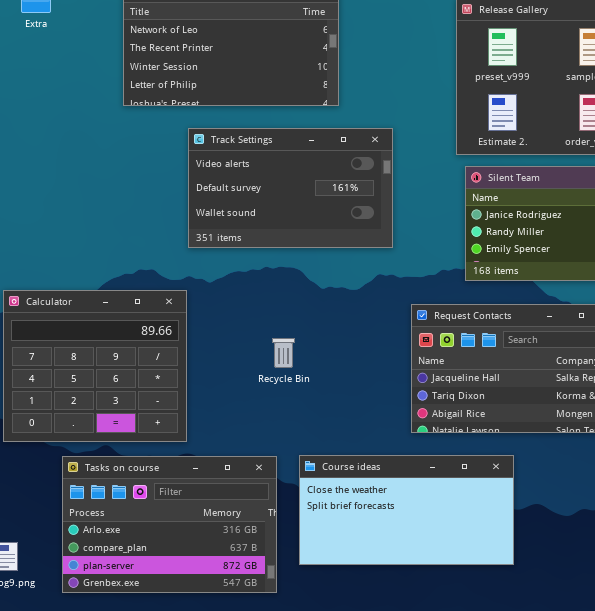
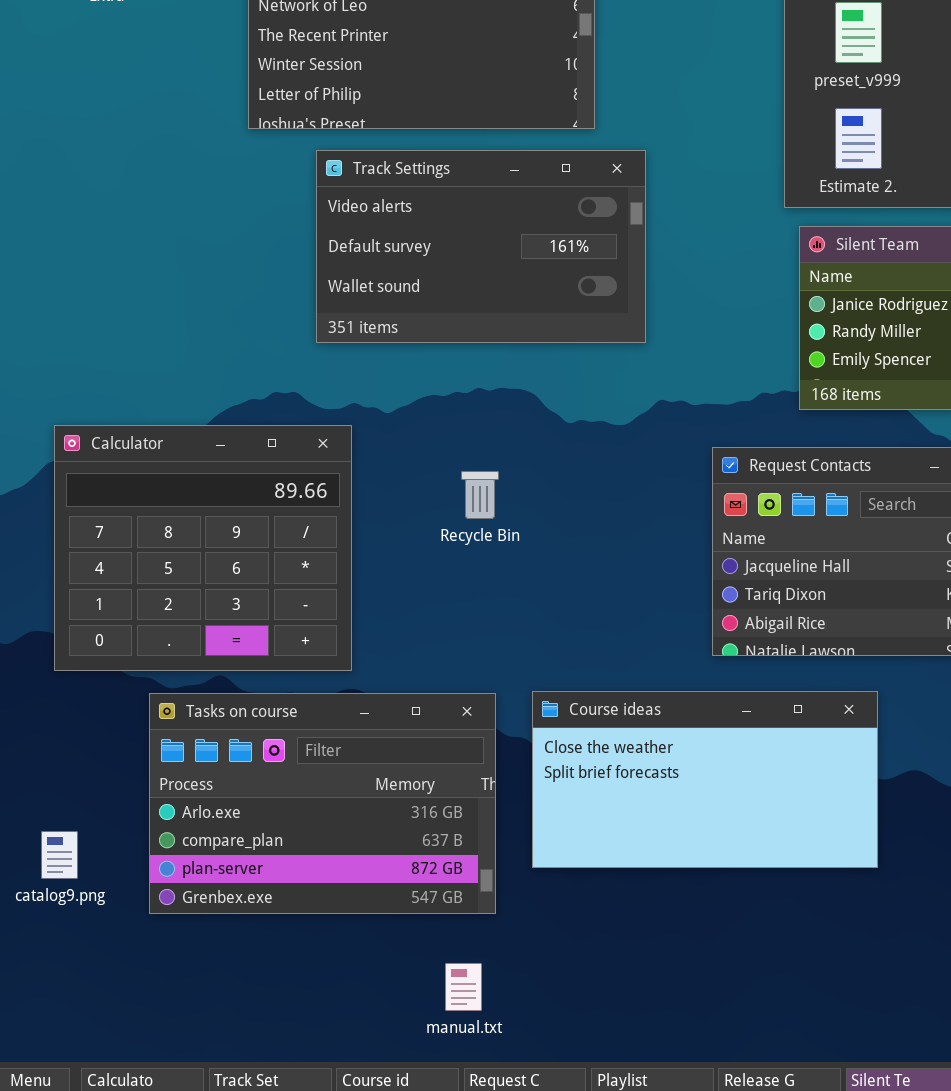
Track Settings: [188,128,393,248] -> [316,150,646,343], moved
Recycle Bin: [272,338,295,368] -> [461,471,499,519], moved

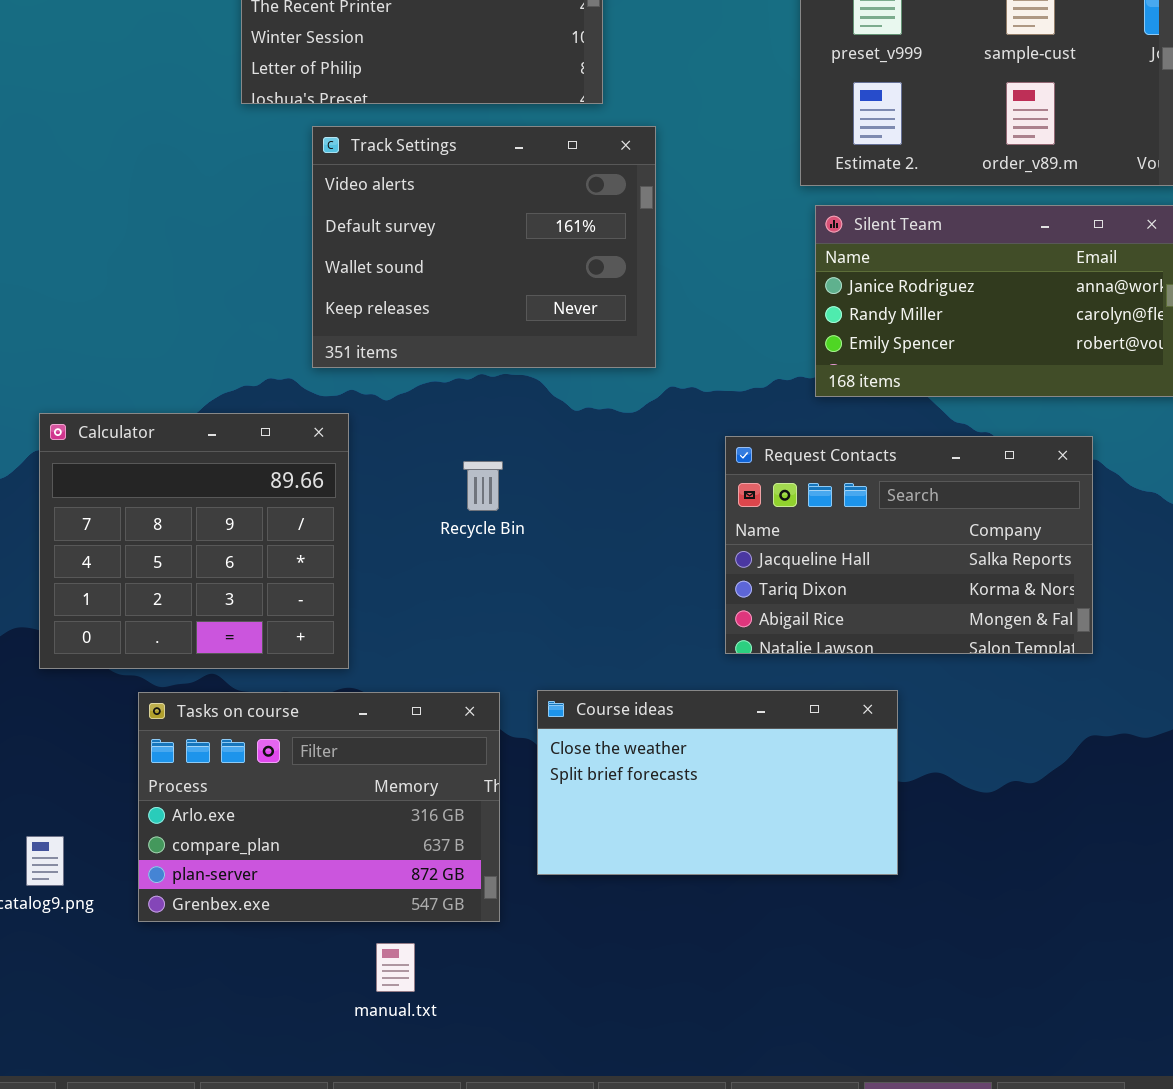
Track Settings: [316,150,646,343] -> [312,126,656,368], resized
manual.txt: [445,963,482,1011] -> [376,943,415,992], moved

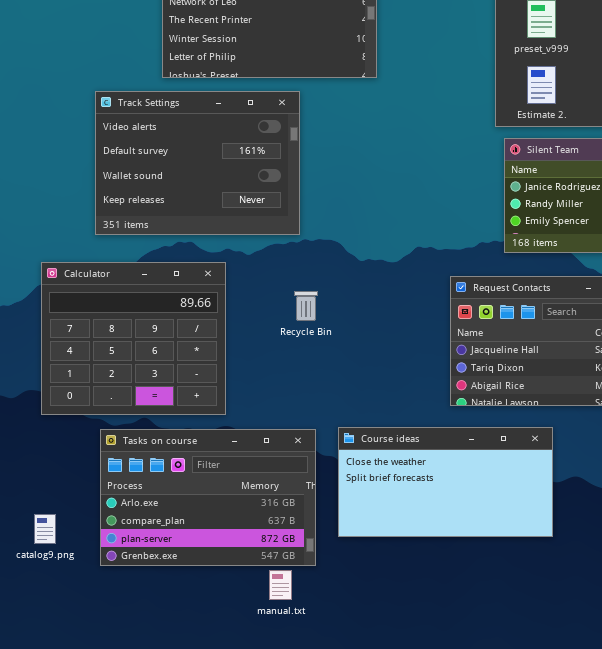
Track Settings: [312,126,656,368] -> [95,91,300,235], moved
manual.txt: [376,943,415,992] -> [269,570,292,600], moved

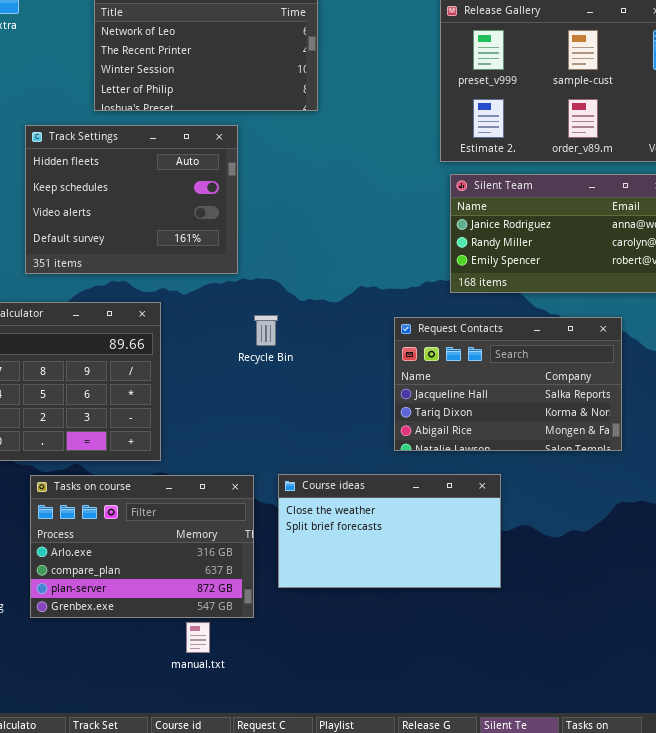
Track Settings: [95,91,300,235] -> [25,125,238,274], scrolled up 2 rows
Recycle Bin: [294,291,318,321] -> [254,315,278,346], moved
manual.txt: [269,570,292,600] -> [186,622,210,653], moved

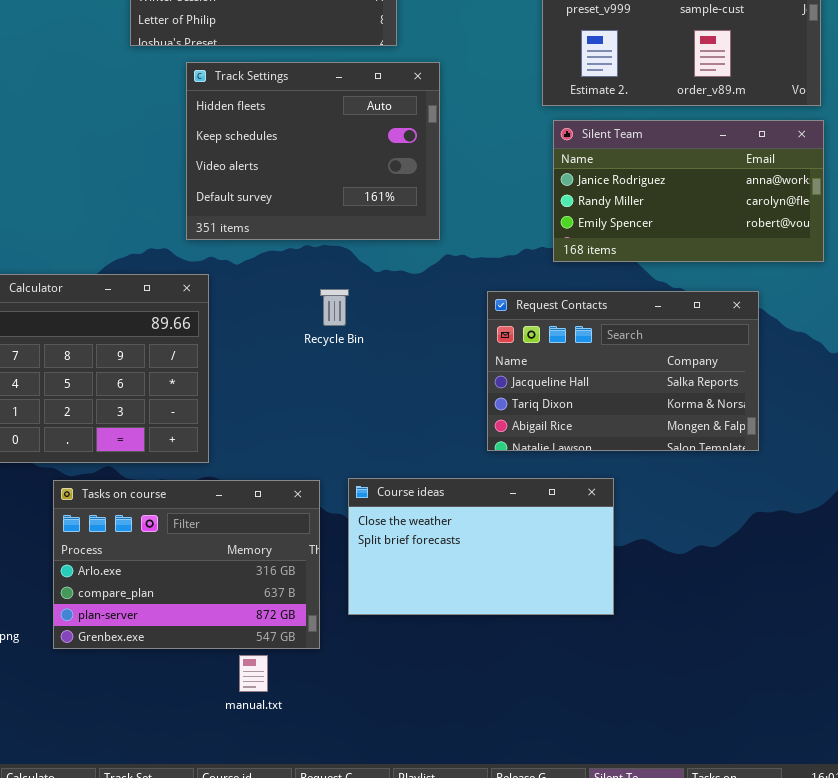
Track Settings: [25,125,238,274] -> [186,62,440,240], moved

